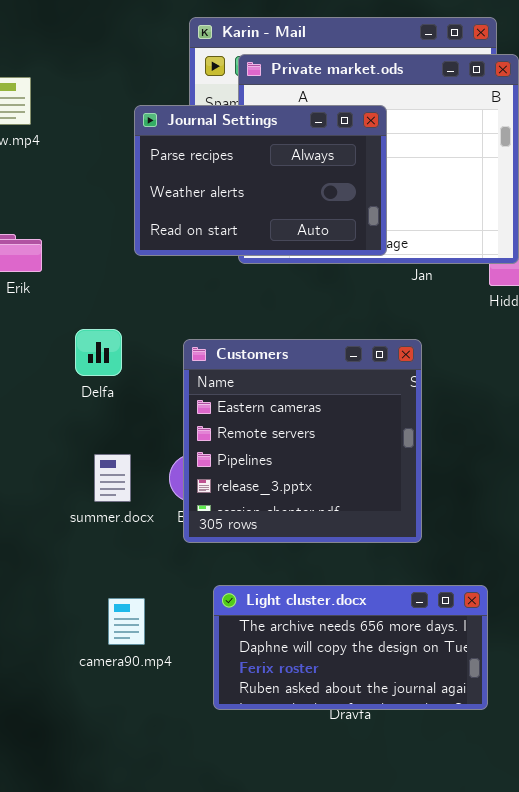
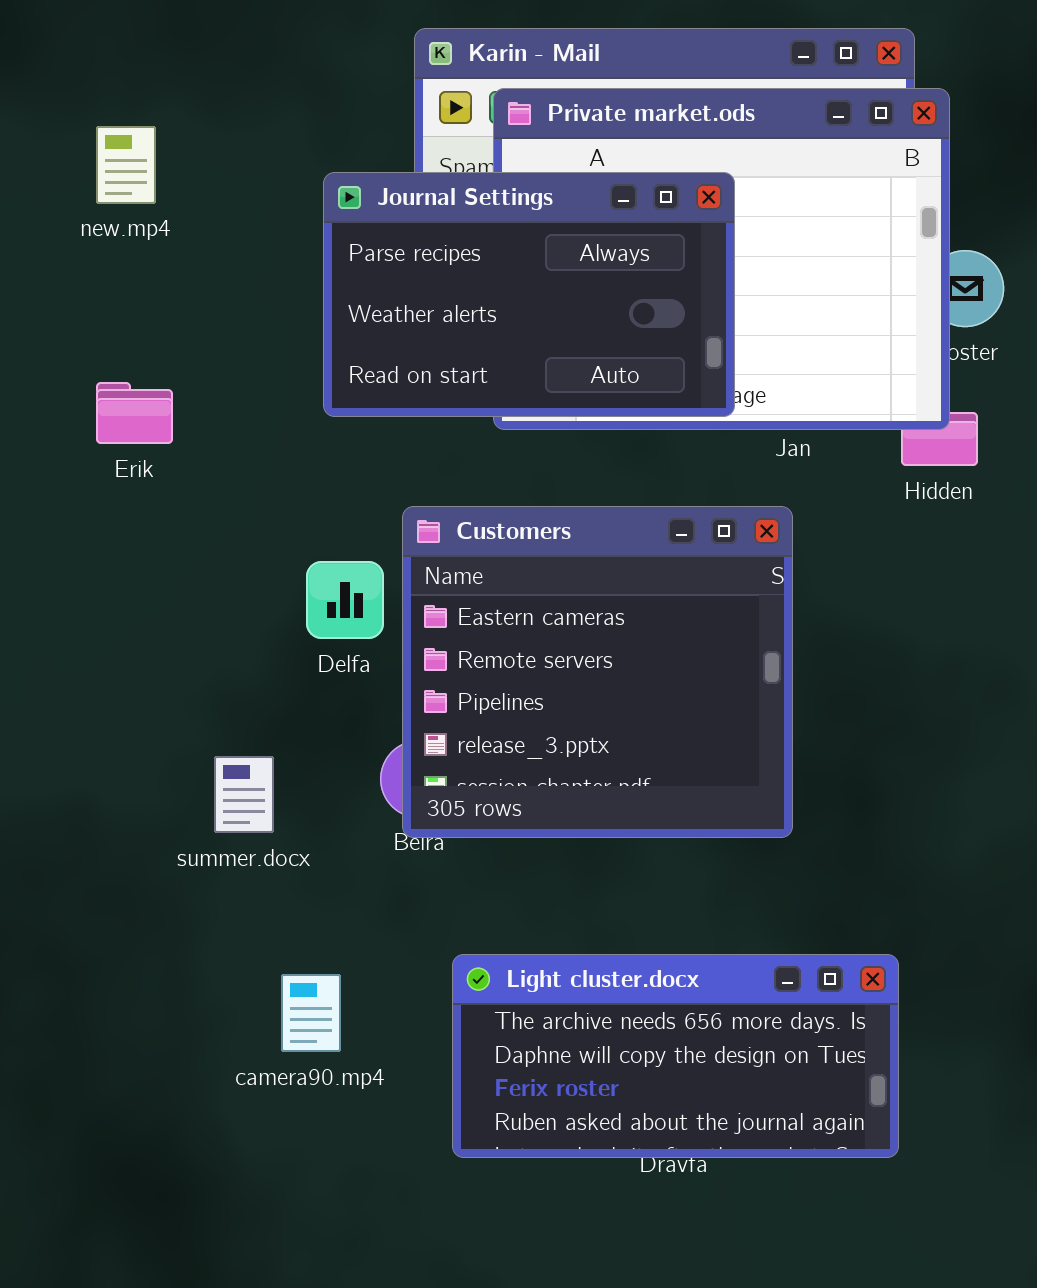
Delfa: [75,329,122,376] -> [306,561,384,639], moved
Customers: [183,339,422,543] -> [402,506,793,838], moved
summer.docx: [94,454,131,502] -> [214,756,274,833], moved

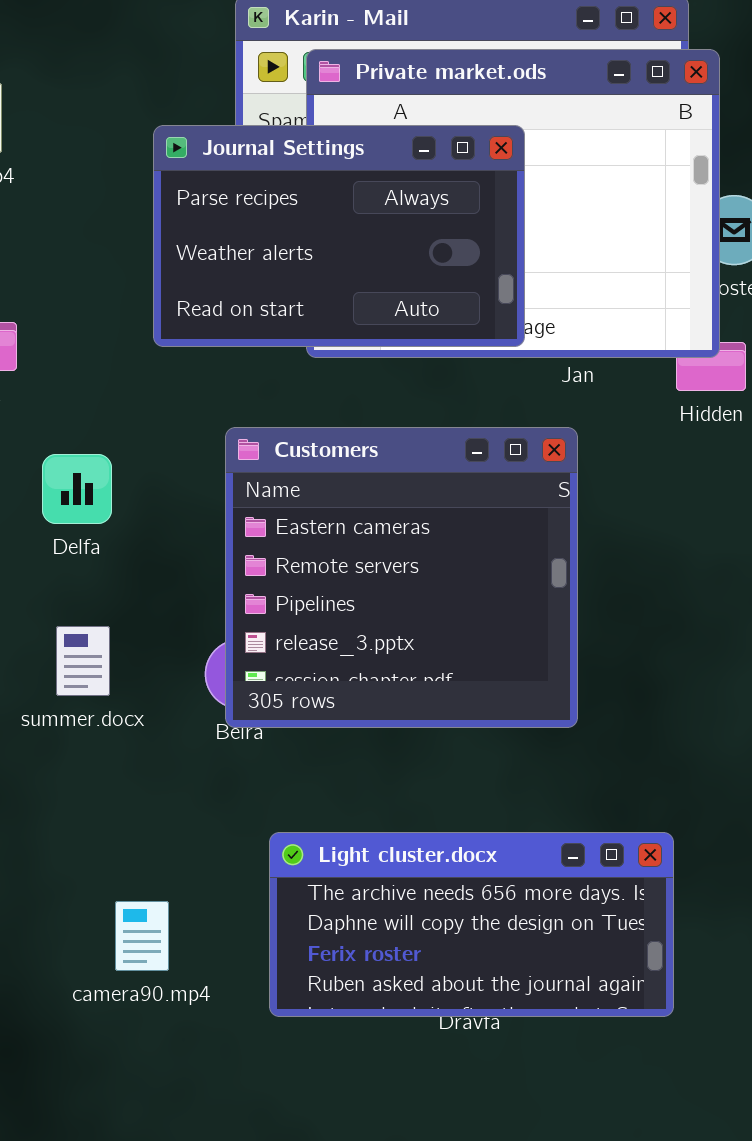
Delfa: [306,561,384,639] -> [42,454,112,524], moved
summer.docx: [214,756,274,833] -> [56,626,110,696], moved
camera90.mp4: [281,974,341,1052] -> [115,901,169,971], moved

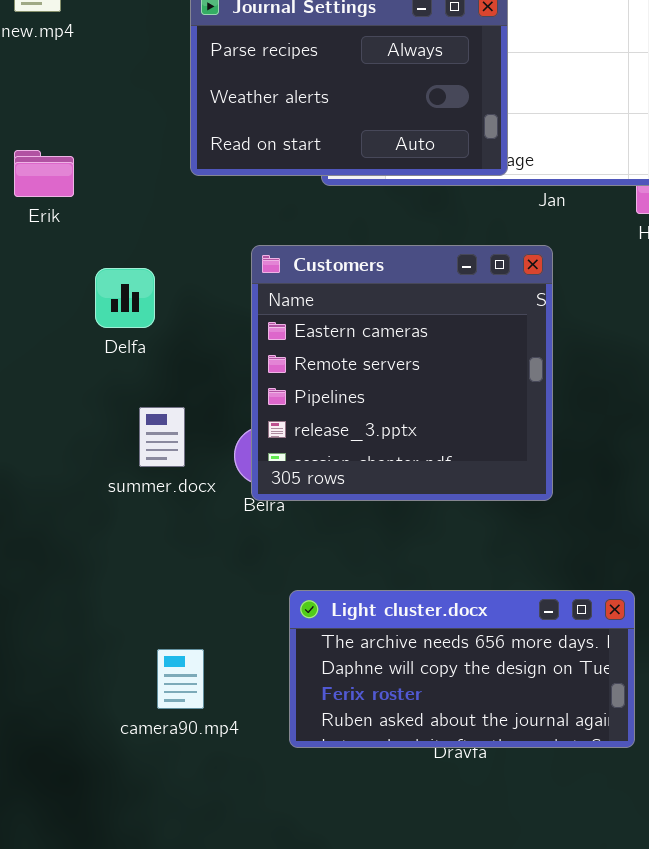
summer.docx: [56,626,110,696] -> [139,407,185,467], moved

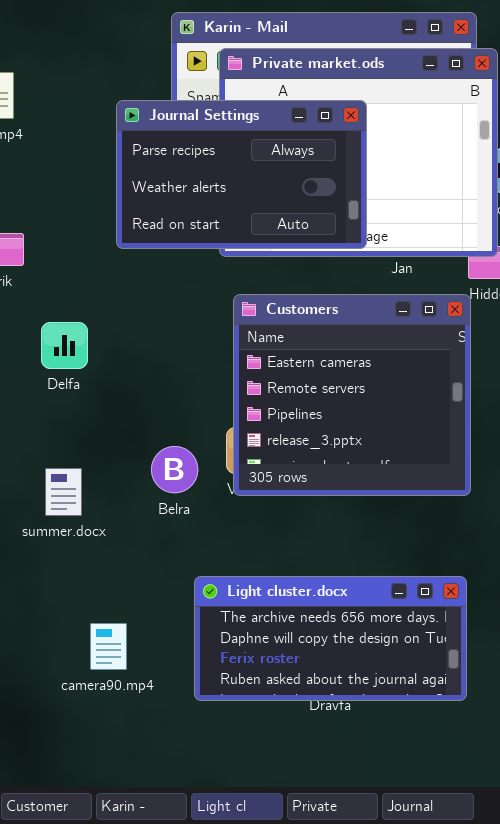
Customers: [251,245,553,501] -> [233,294,471,496], moved
summer.docx: [139,407,185,467] -> [45,468,82,516], moved

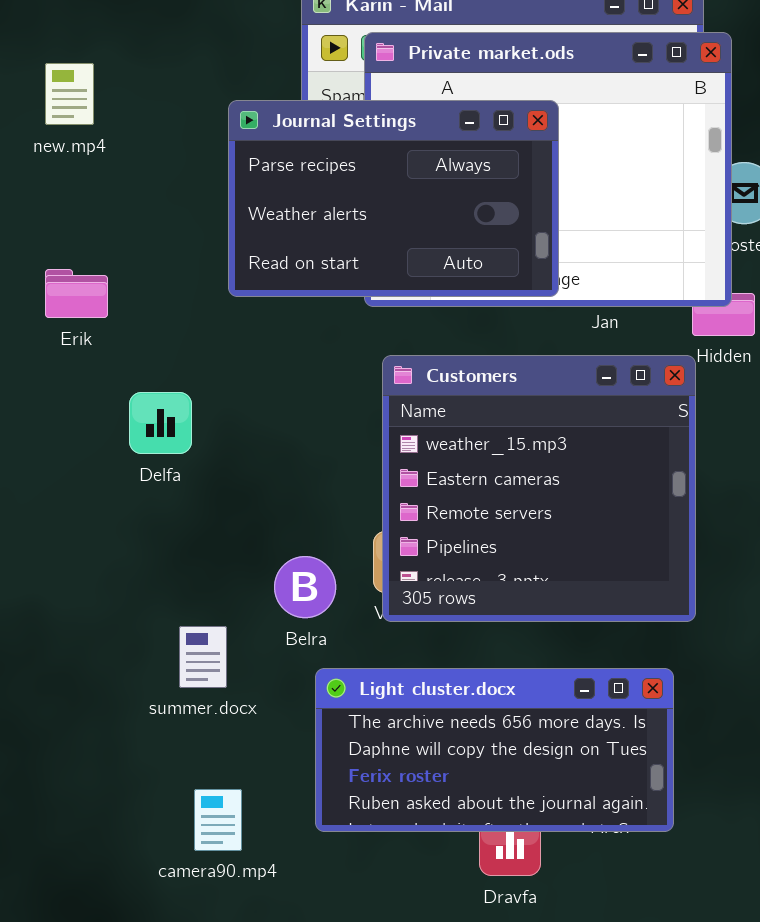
Customers: [233,294,471,496] -> [382,355,696,622], scrolled up 1 row
summer.docx: [45,468,82,516] -> [179,626,227,688], moved
Light cluster.docx: [194,576,467,701] -> [315,668,674,832], moved

